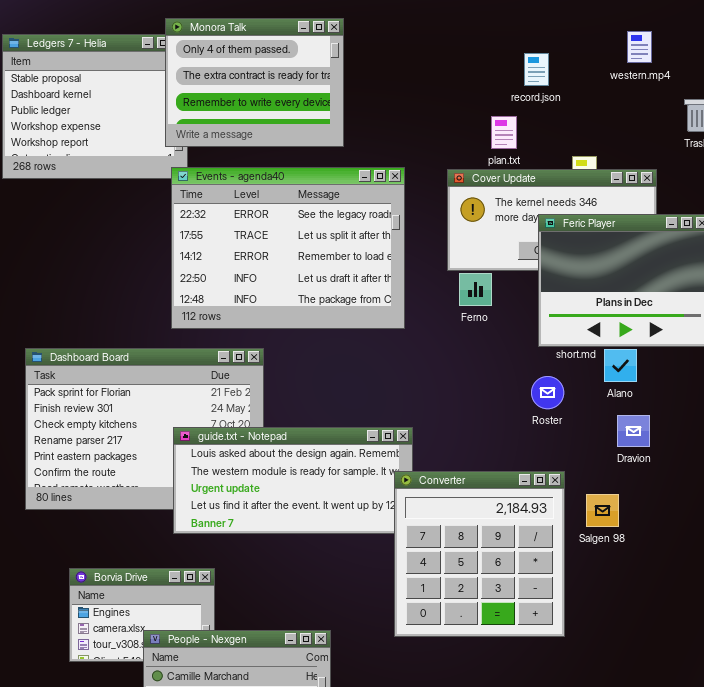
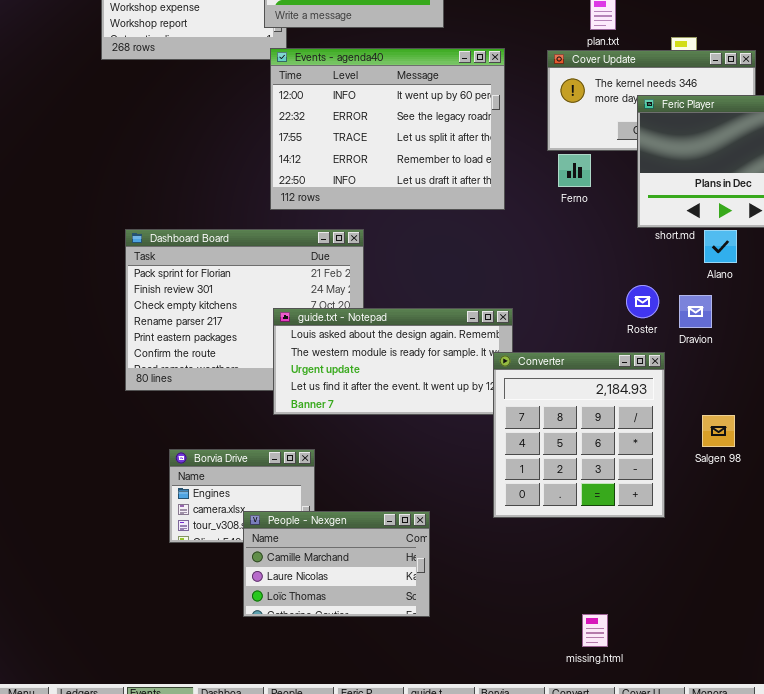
Events - agenda40: [171,167,405,329] -> [270,48,505,210], scrolled up 1 row
Roster: [531,376,564,409] -> [626,285,659,318], moved
Dravion: [617,415,650,447] -> [679,295,712,328], moved
Salgen 98: [586,494,619,527] -> [702,415,735,447], moved

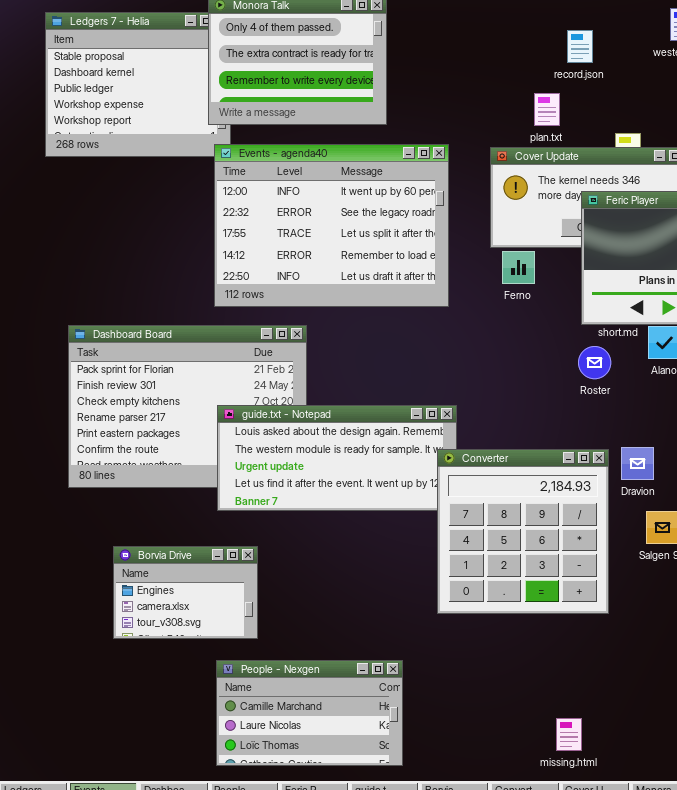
Roster: [626,285,659,318] -> [578,346,611,379], moved
Dravion: [679,295,712,328] -> [621,447,654,480], moved
People - Nexgen: [243,511,430,617] -> [216,660,403,766], moved
missing.html: [582,614,608,647] -> [556,718,582,751], moved

